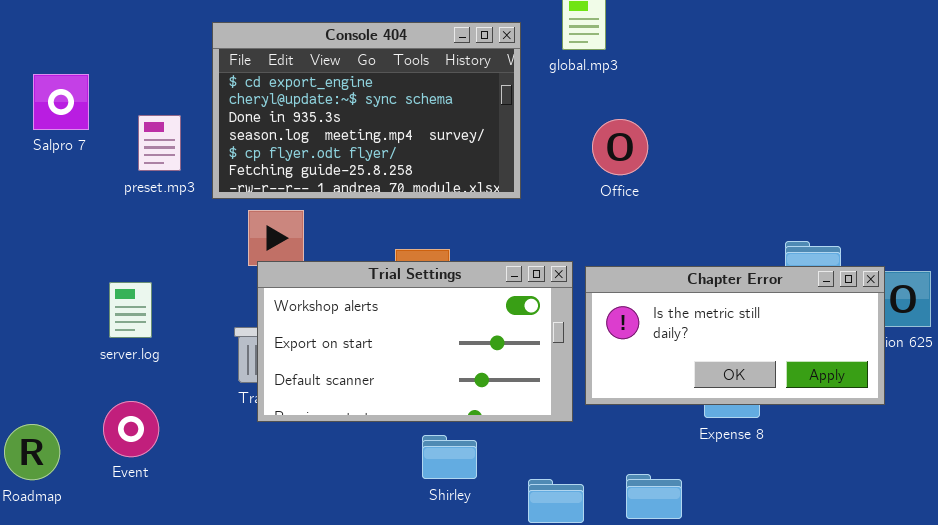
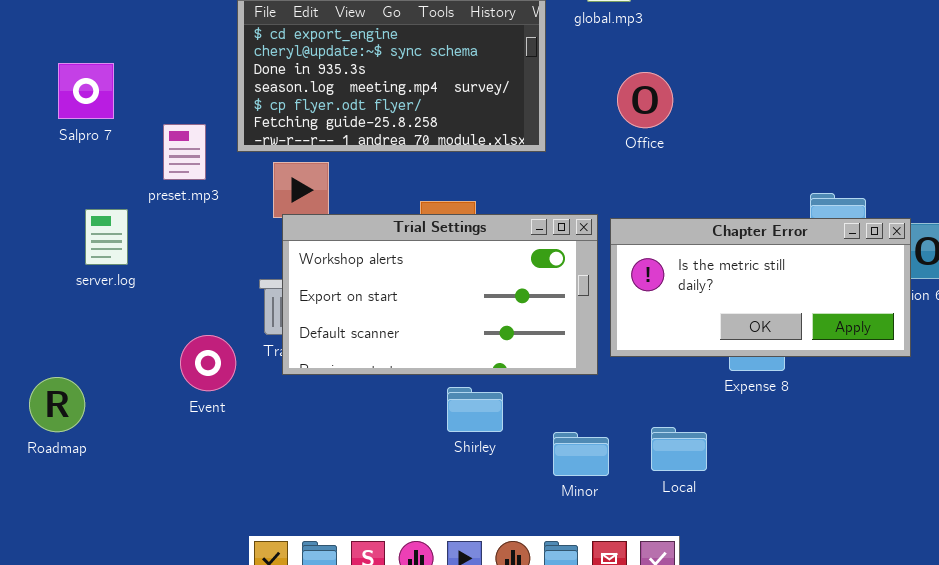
Salpro 7: [33,74,89,130] -> [58,63,114,119], moved
preset.mp3: [138,115,181,171] -> [163,124,206,180], moved
server.log: [109,282,152,338] -> [85,209,128,265], moved
Event: [103,401,159,457] -> [180,335,236,391], moved

